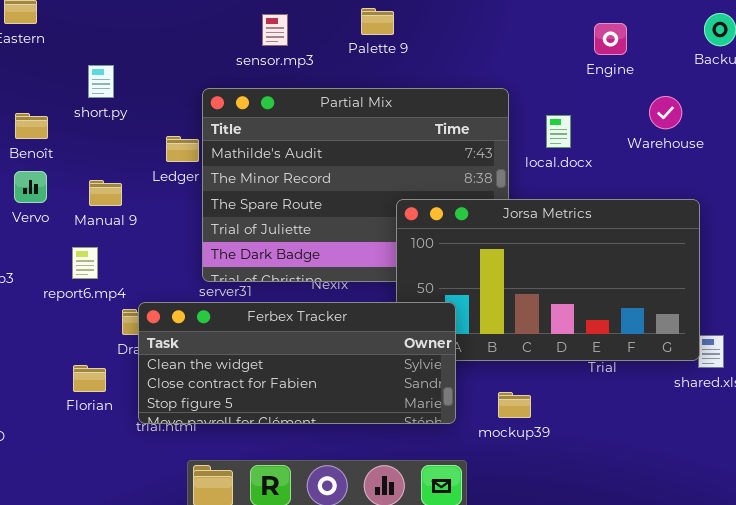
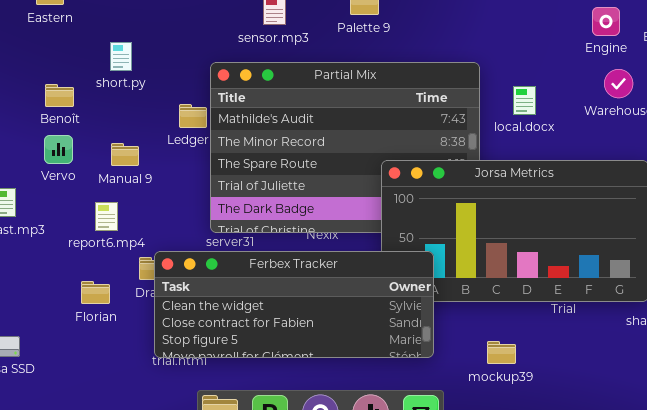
Engine: [594,23,627,55] -> [592,7,620,36], moved
Florian: [73,365,106,392] -> [81,281,110,304], moved
mockup39: [498,392,531,418] -> [487,341,516,364], moved

